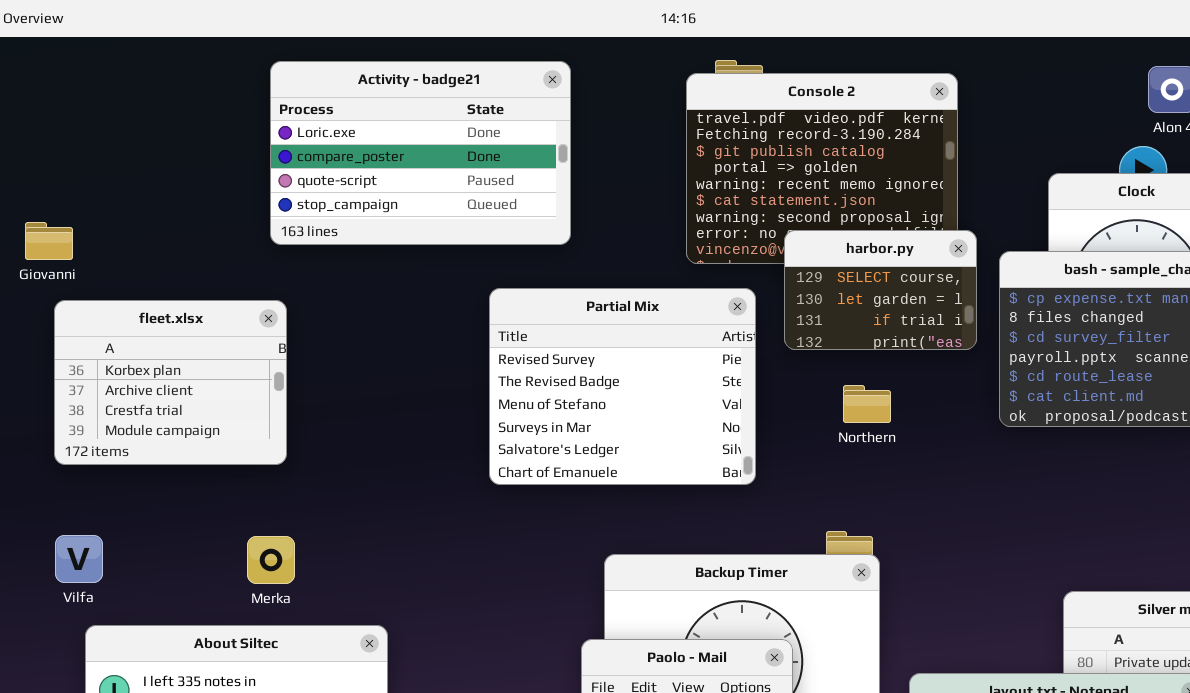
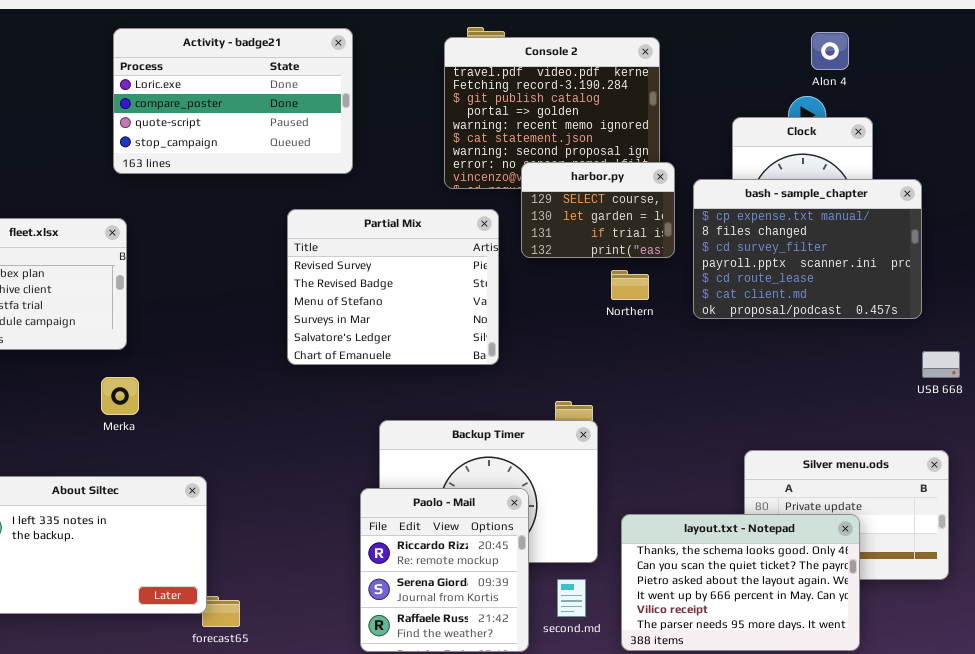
Northern: [843,385,891,423] -> [611,270,649,300], moved
Merka: [247,536,295,584] -> [101,377,139,415], moved

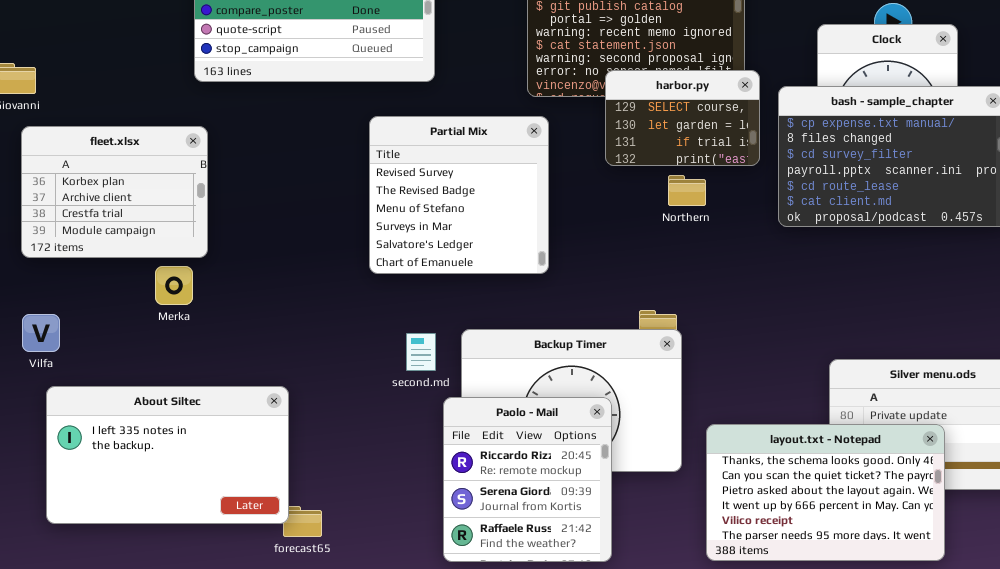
Partial Mix: [287,209,499,365] -> [369,116,549,274], resized
Northern: [611,270,649,300] -> [668,175,706,206], moved
Merka: [101,377,139,415] -> [155,266,193,305], moved
second.md: [557,579,586,617] -> [406,333,436,371], moved

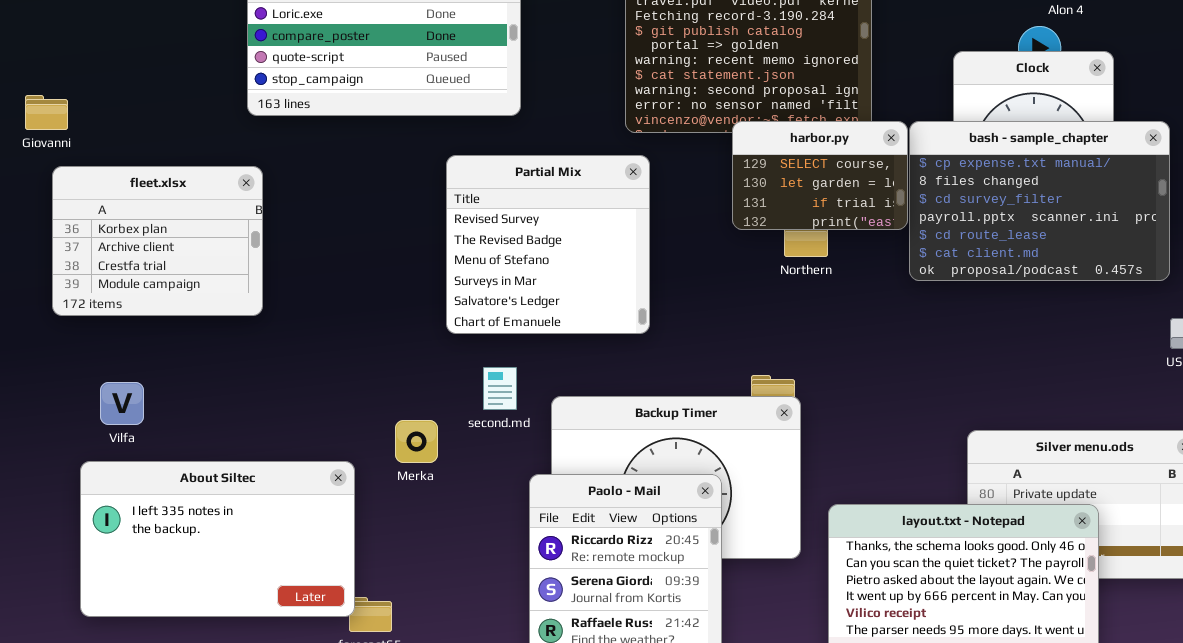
harbor.py: [605,70,760,166] -> [732,121,908,230], moved
Merka: [155,266,193,305] -> [395,420,438,463], moved
Vilfa: [22,314,60,352] -> [100,382,144,425], moved
second.md: [406,333,436,371] -> [483,367,517,410], moved

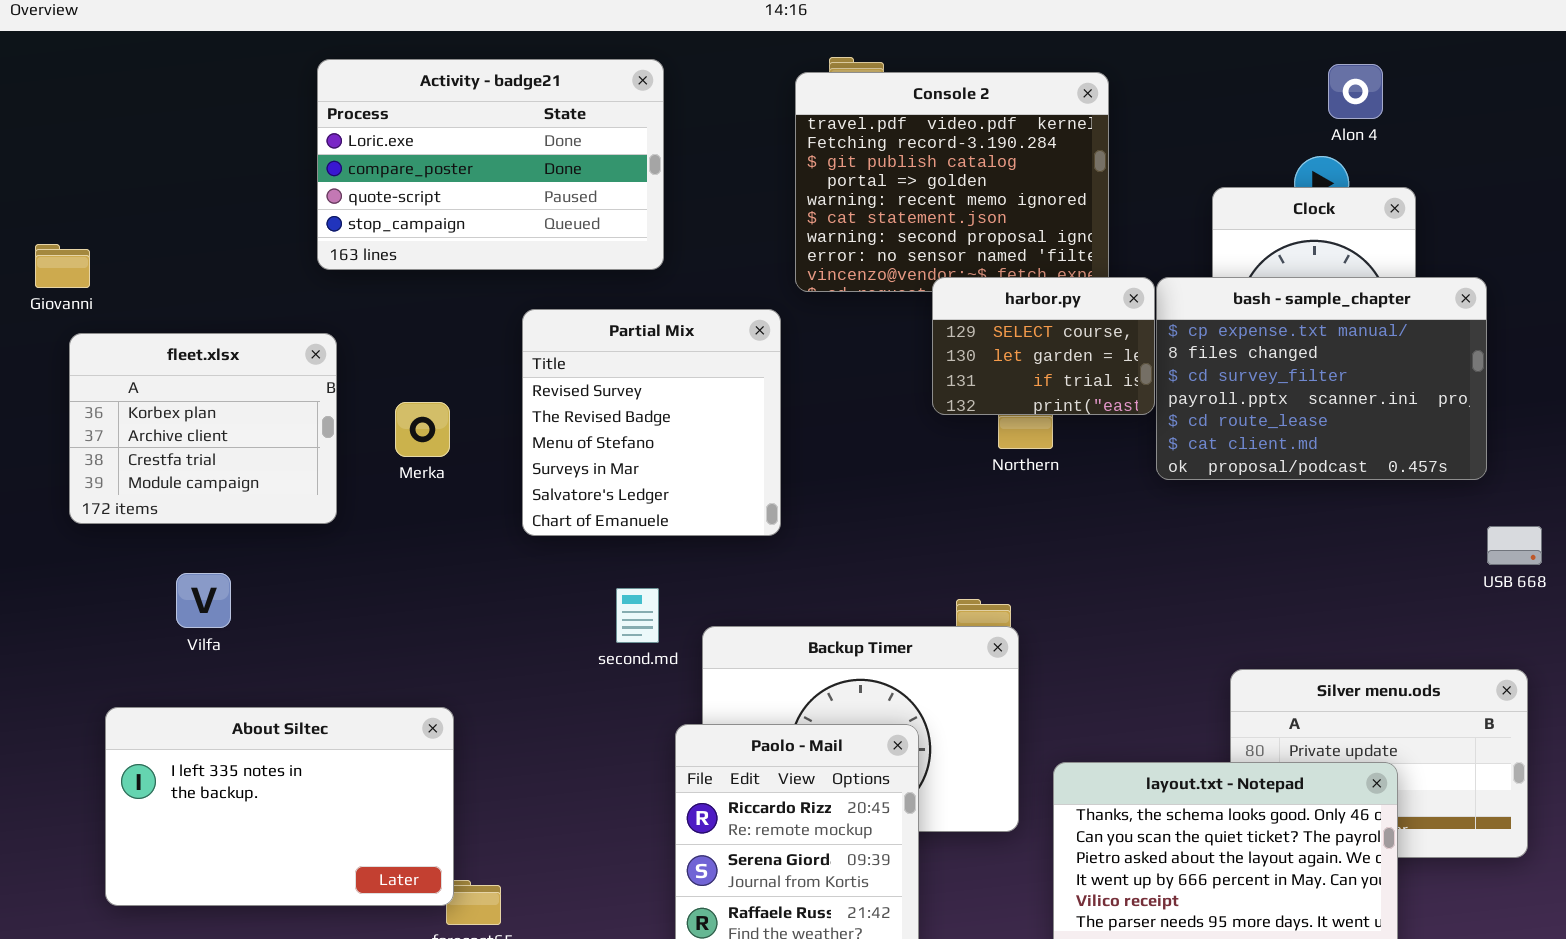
Partial Mix: [446,155,650,334] -> [522,309,781,536], moved
Vilfa: [100,382,144,425] -> [176,573,231,628], moved
Merka: [395,420,438,463] -> [395,402,450,457], moved

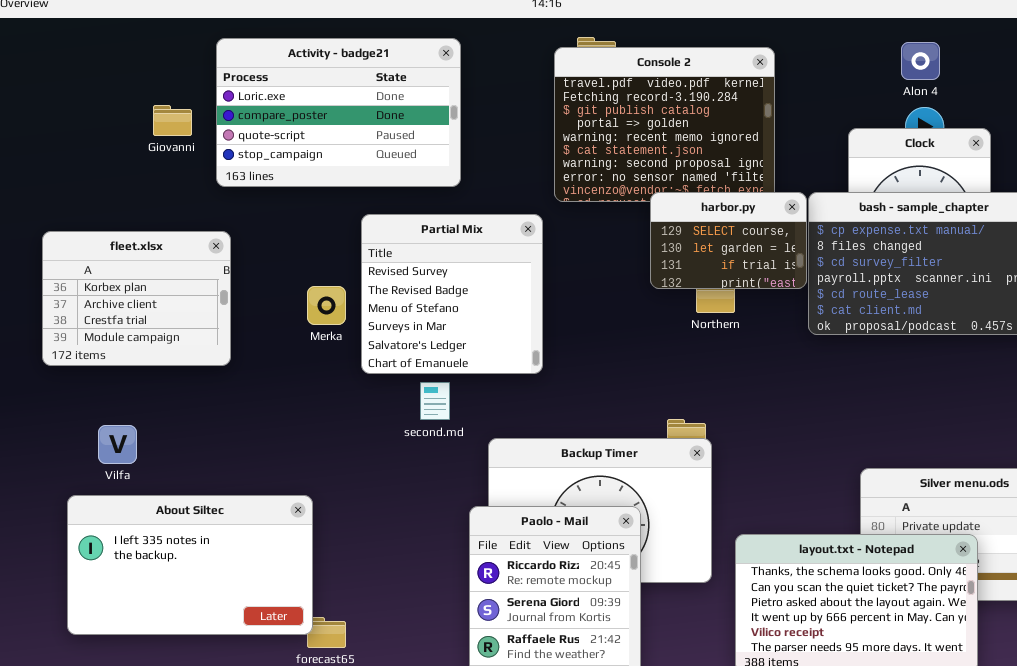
Alon 4: [1328,64,1383,119] -> [901,42,940,80], moved
Giovanni: [35,244,90,288] -> [153,105,192,136], moved
Merka: [395,402,450,457] -> [307,286,346,325], moved
Vilfa: [176,573,231,628] -> [98,425,137,464], moved
second.md: [616,588,659,643] -> [420,382,450,420], moved

